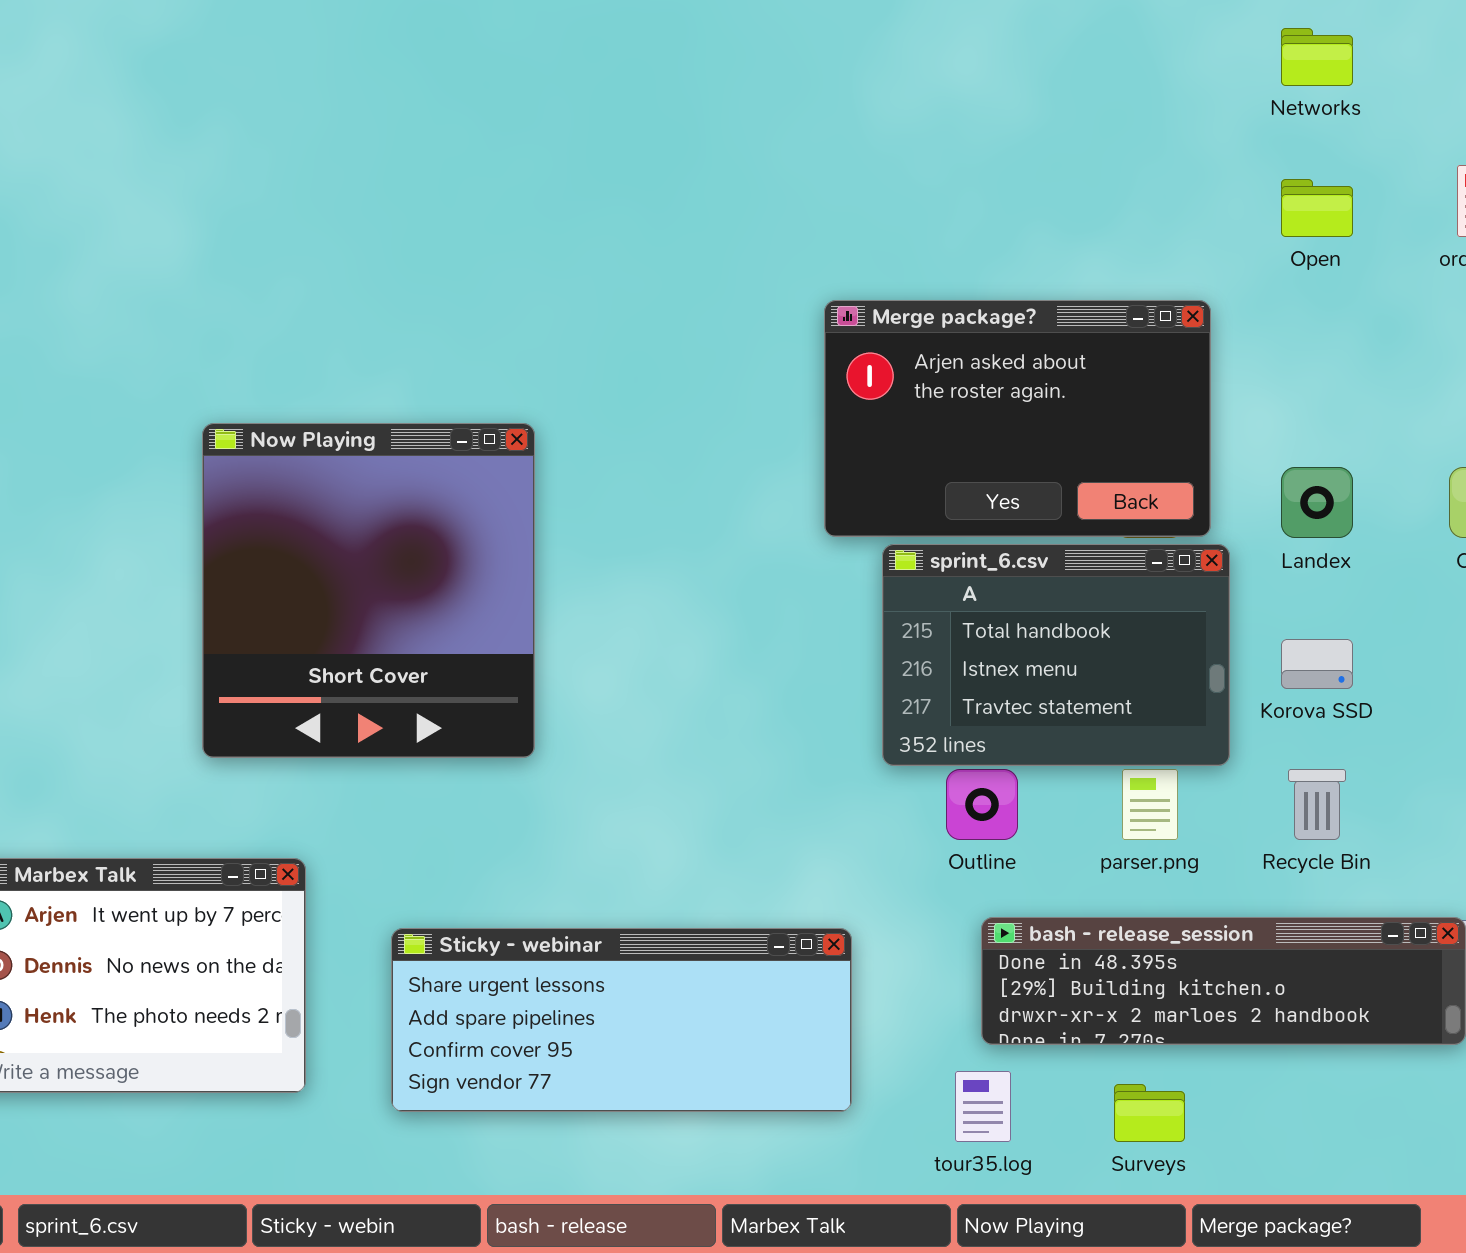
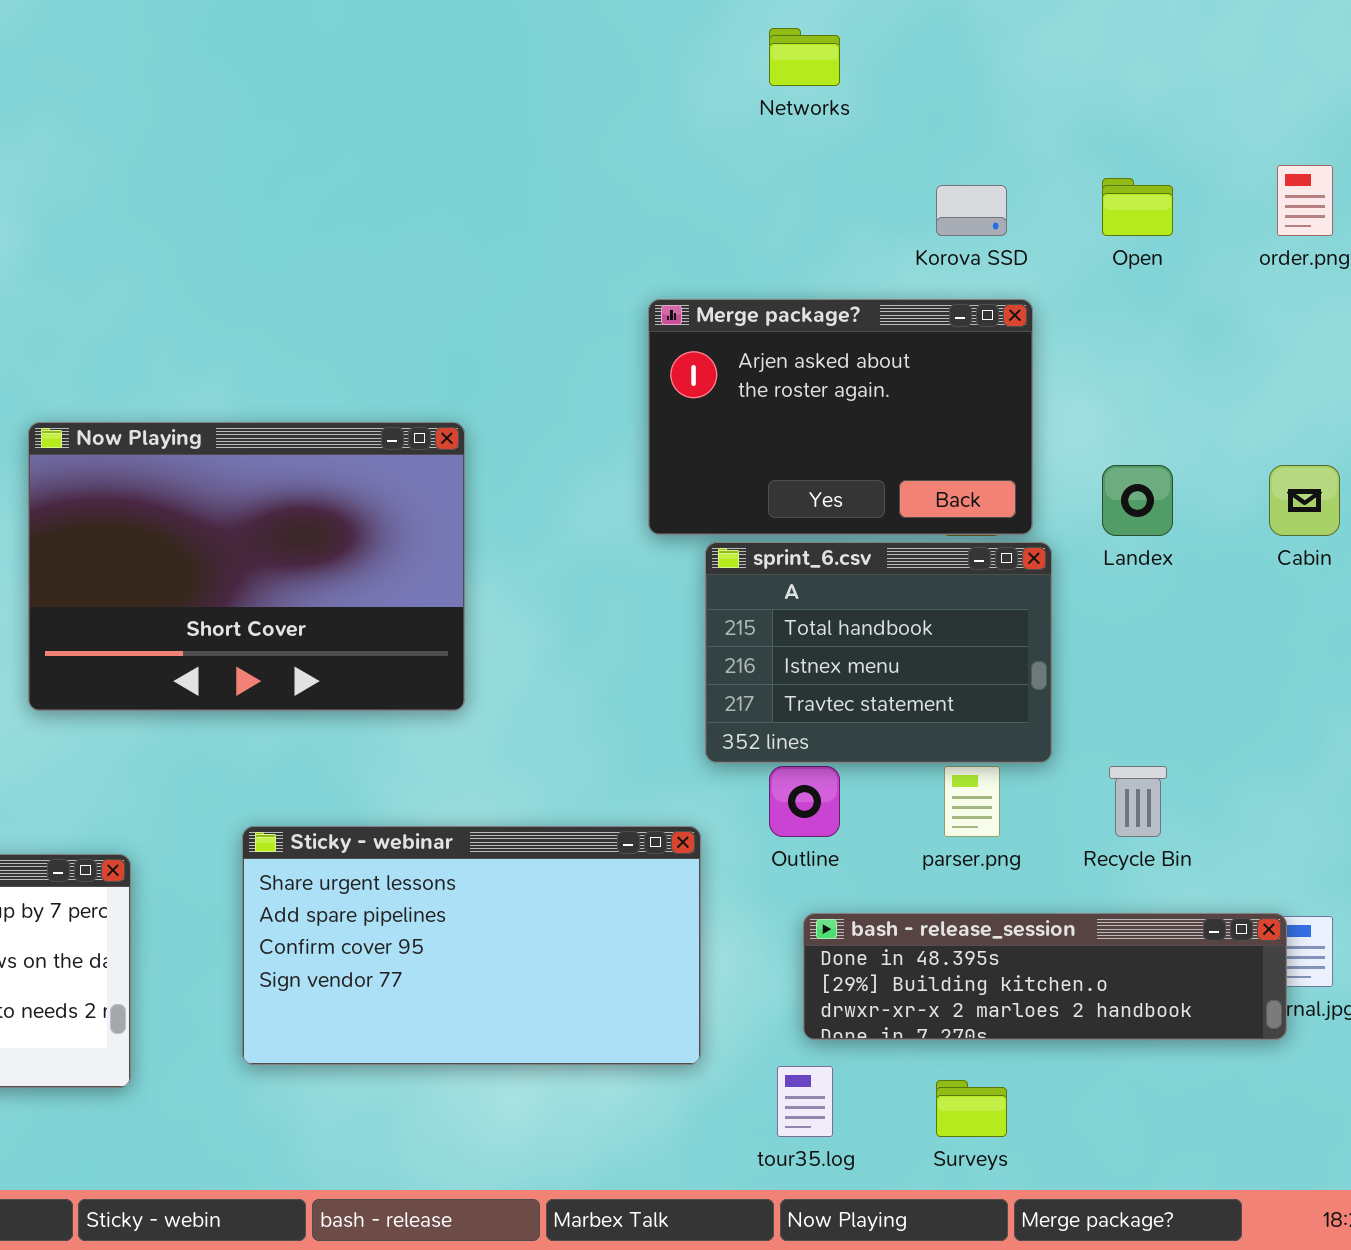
Networks: [1281,28,1353,86] -> [769,28,840,86], moved
Now Playing: [202,423,535,758] -> [28,422,465,711], resized
Korova SSD: [1281,639,1353,689] -> [936,185,1007,236], moved
Sticky - webinar: [391,928,852,1112] -> [242,826,701,1065], moved, resized

